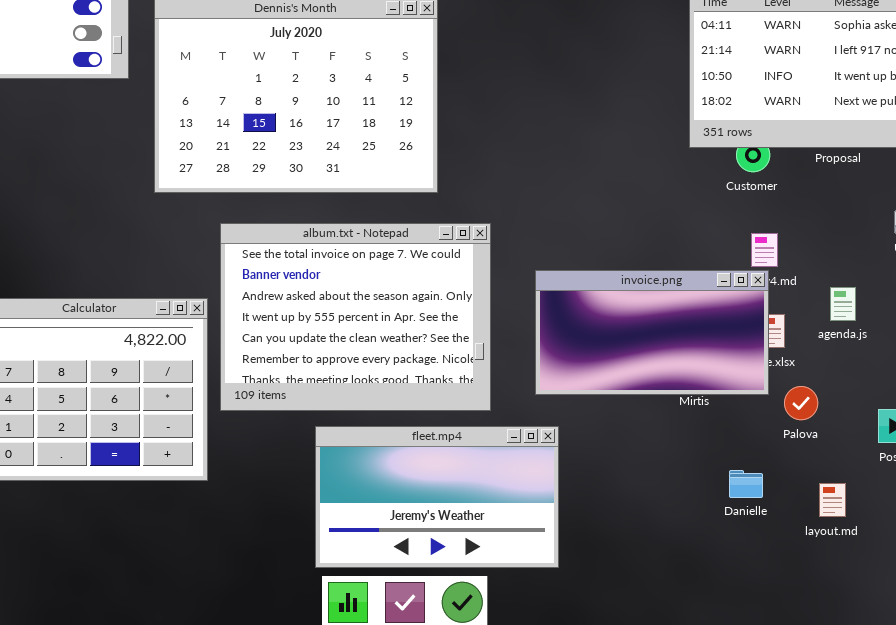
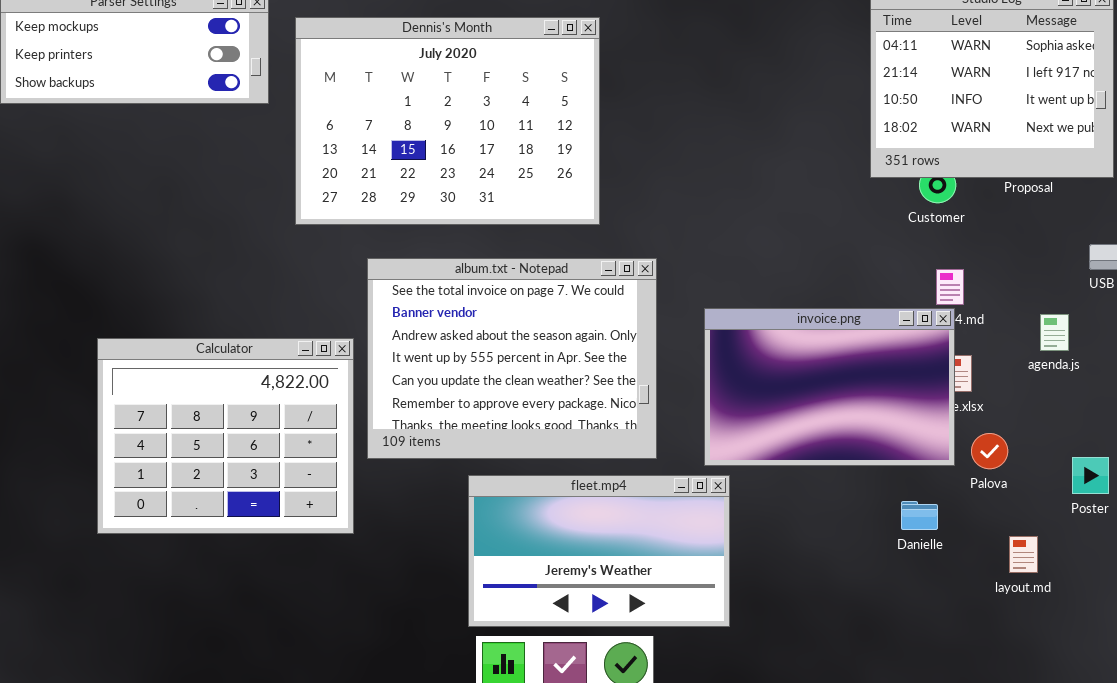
invoice.png: [535,270,769,395] -> [704,308,955,466], resized
agenda.js: [830,287,856,321] -> [1040,314,1069,351], moved
Danielle: [729,470,763,498] -> [901,501,938,530], moved

